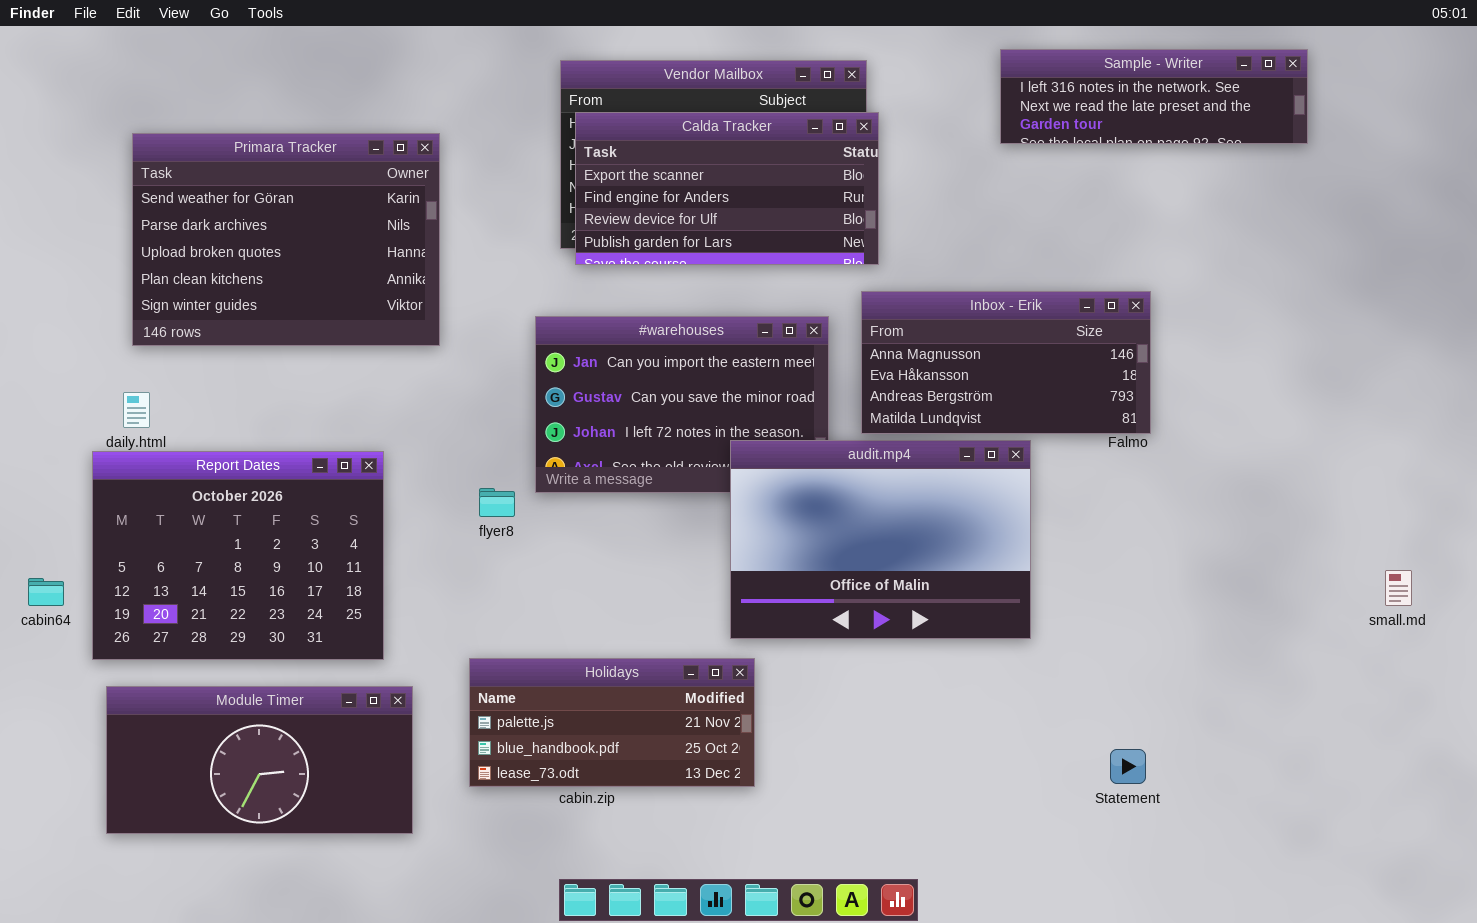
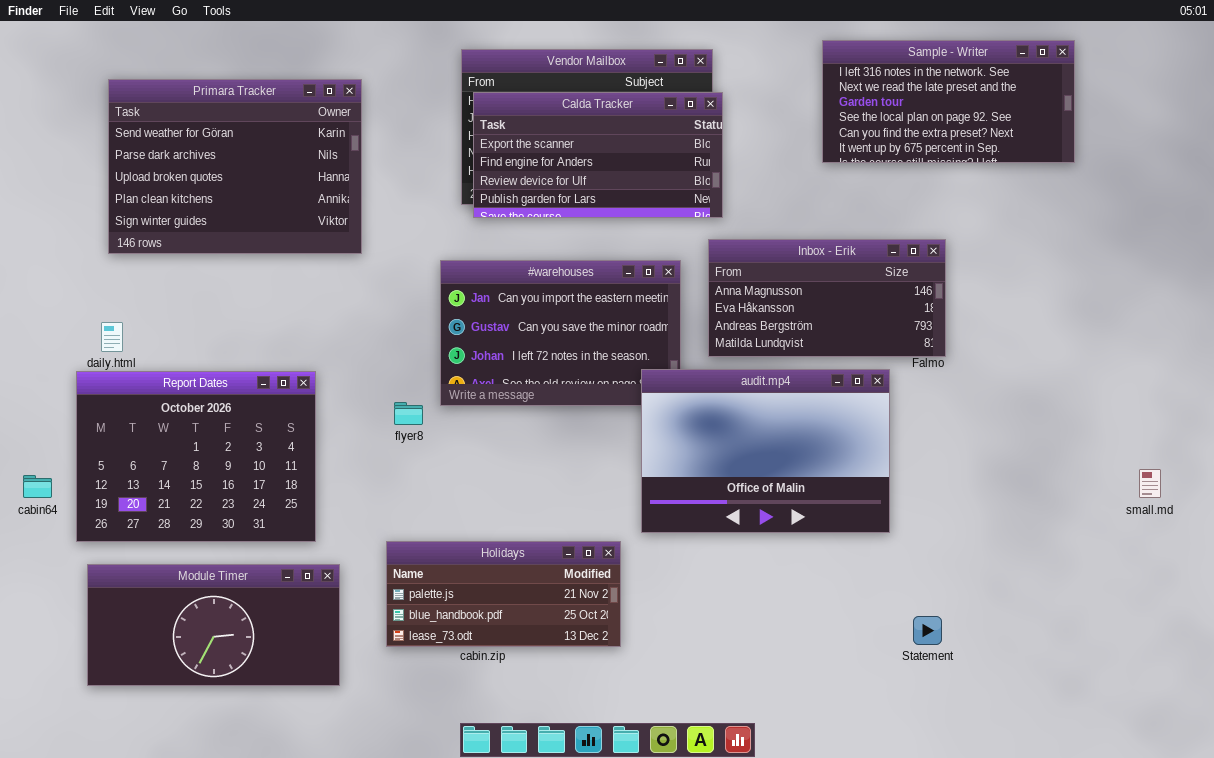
Sample - Writer: [1000,49,1308,144] -> [822,40,1075,163], resized
Primara Tracker: [132,133,440,346] -> [108,79,362,254], moved
audit.mp4: [730,440,1031,639] -> [641,369,890,533], moved

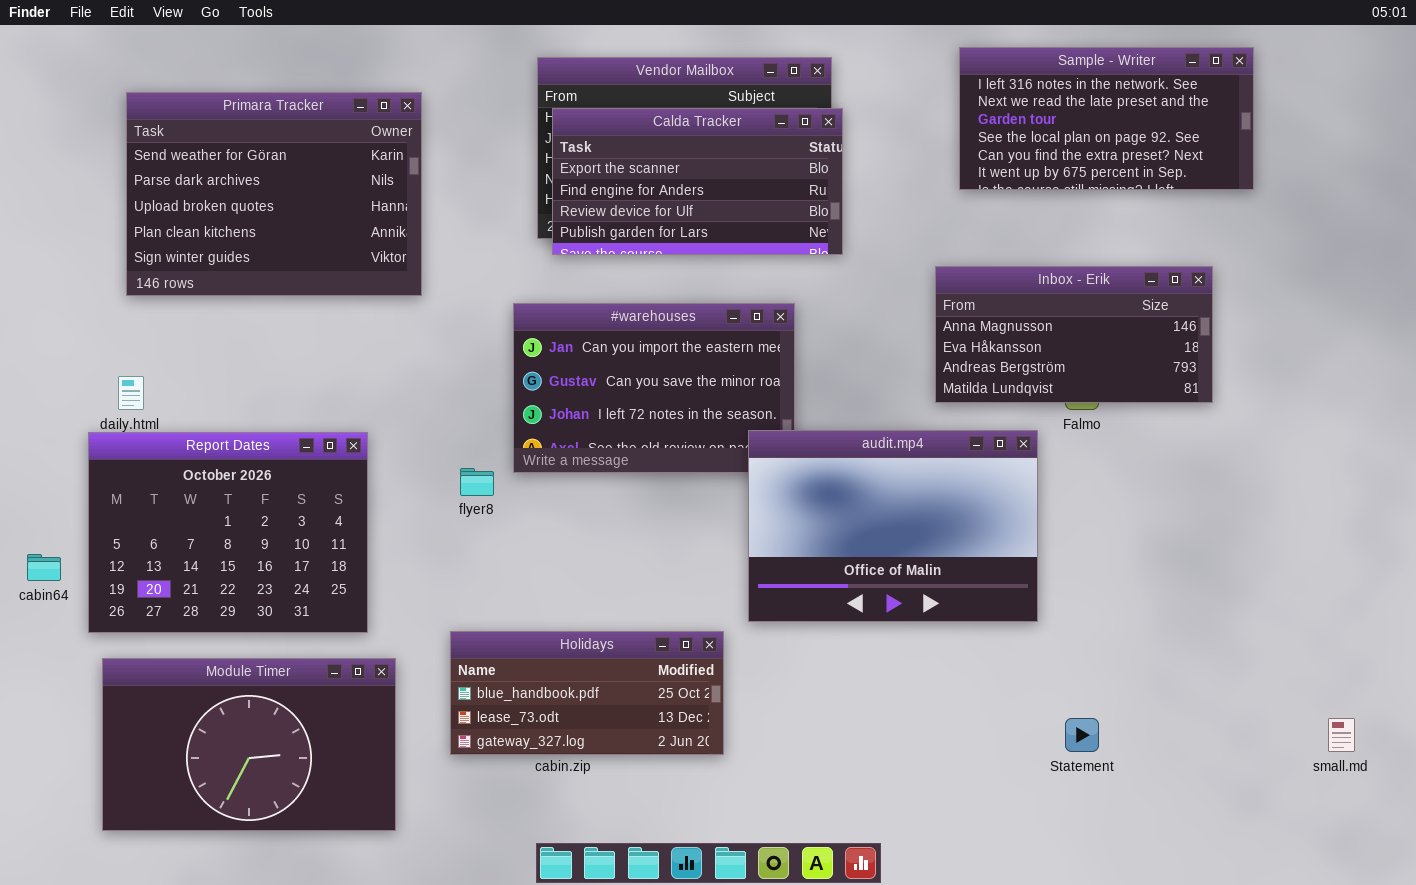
Inbox - Erik: [708,239,946,357] -> [935,266,1213,403], moved
small.md: [1139,469,1161,498] -> [1328,718,1355,752], moved
Holidays: [386,541,621,647] -> [450,631,724,755], scrolled down 1 row
Module Timer: [87,564,340,686] -> [102,658,396,831], resized

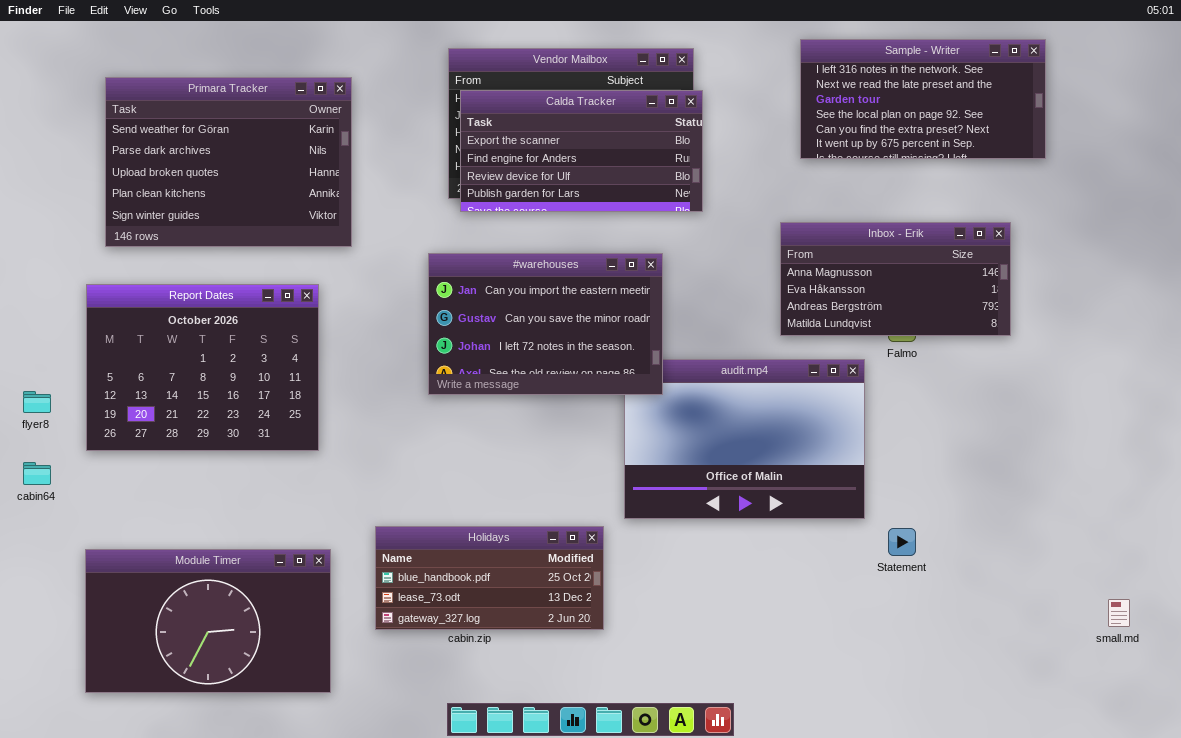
#warehouses: [513,303,795,473] -> [428,253,663,395], raised
Report Dates: [88,432,368,633] -> [86,284,319,451], moved
flyer8: [460,468,494,496] -> [23,391,51,413], moved
Statement: [1065,718,1099,752] -> [888,528,916,556], moved

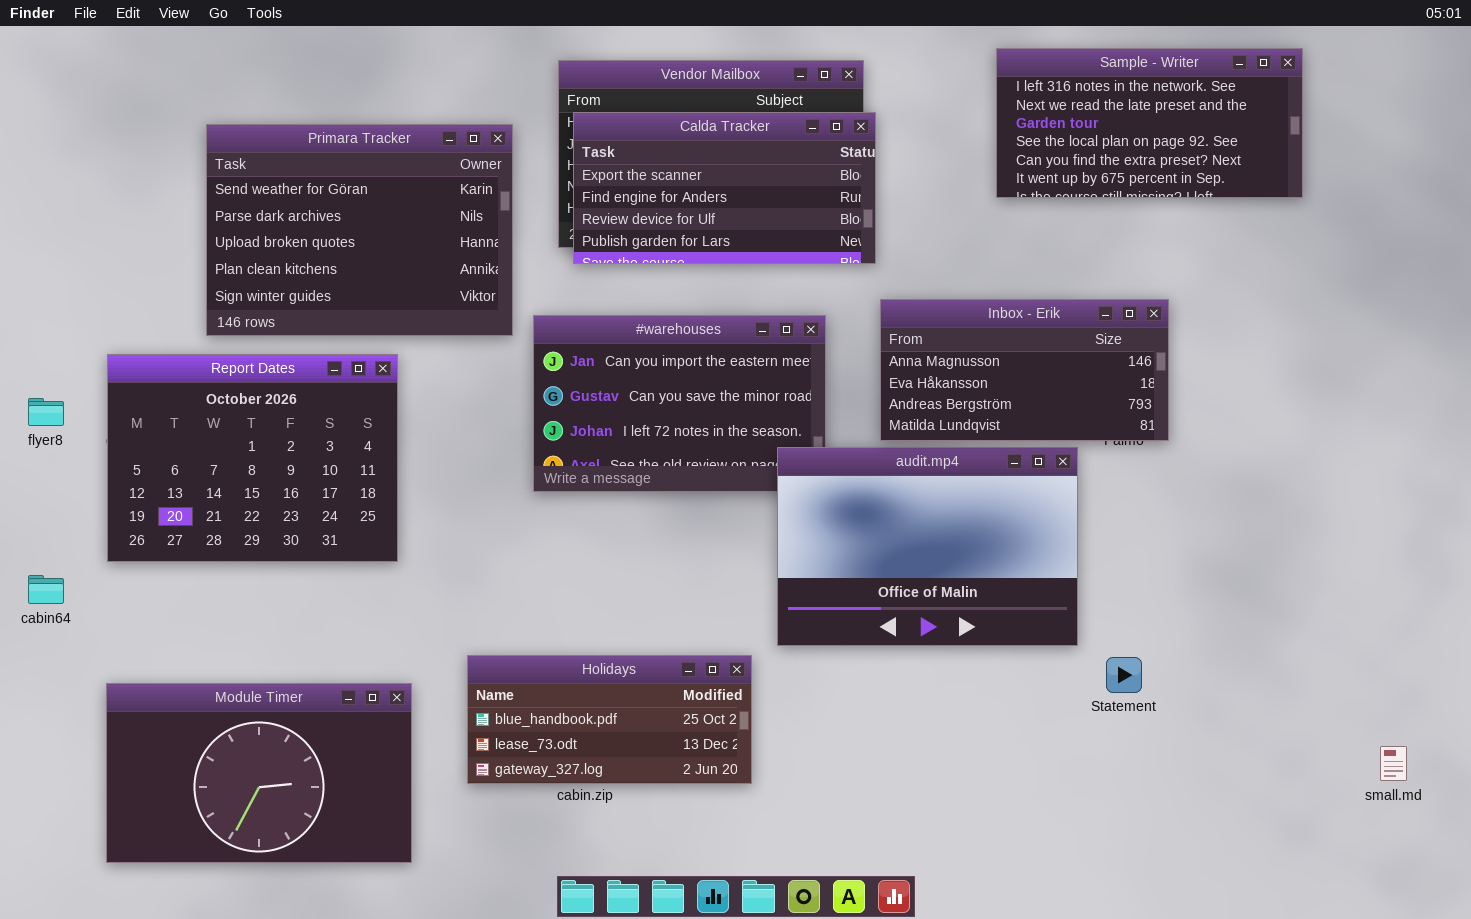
Primara Tracker: [105,77,352,247] -> [206,124,513,336], moved
Inbox - Erik: [780,222,1011,336] -> [880,299,1169,441], moved
audit.mp4: [624,359,865,519] -> [777,447,1078,646], raised
flyer8: [23,391,51,413] -> [28,398,64,426], moved

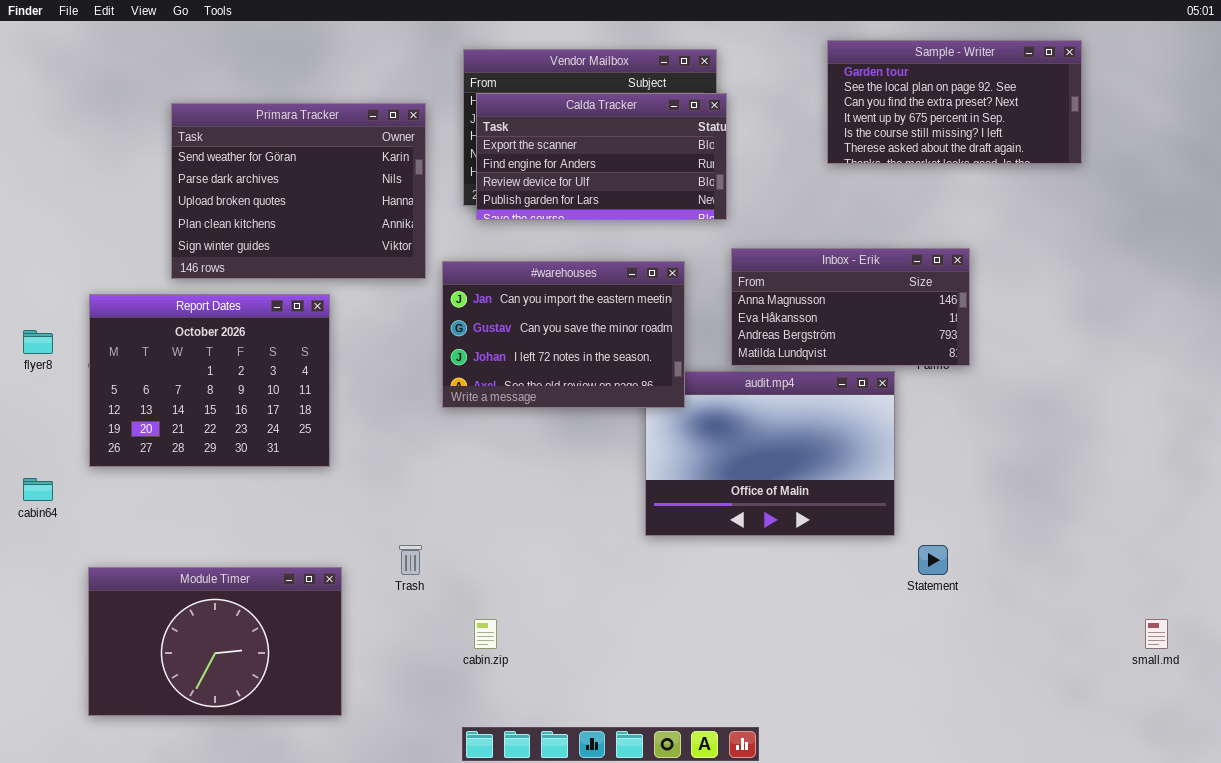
Sample - Writer: [996,48,1303,198] -> [827,40,1082,164], scrolled down 2 rows
#warehouses: [533,315,826,492] -> [442,261,685,408], raised
Holidays: [467,655,752,784] -> none, closed

